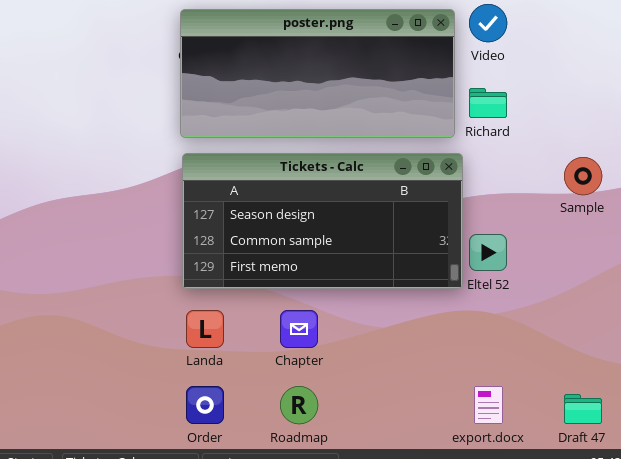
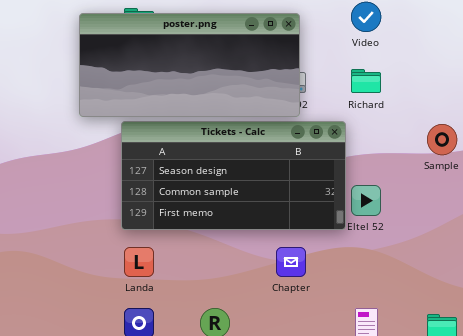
poster.png: [180,9,455,138] -> [79,13,300,117], moved
Chapter: [280,310,318,348] -> [276,247,306,277], moved

